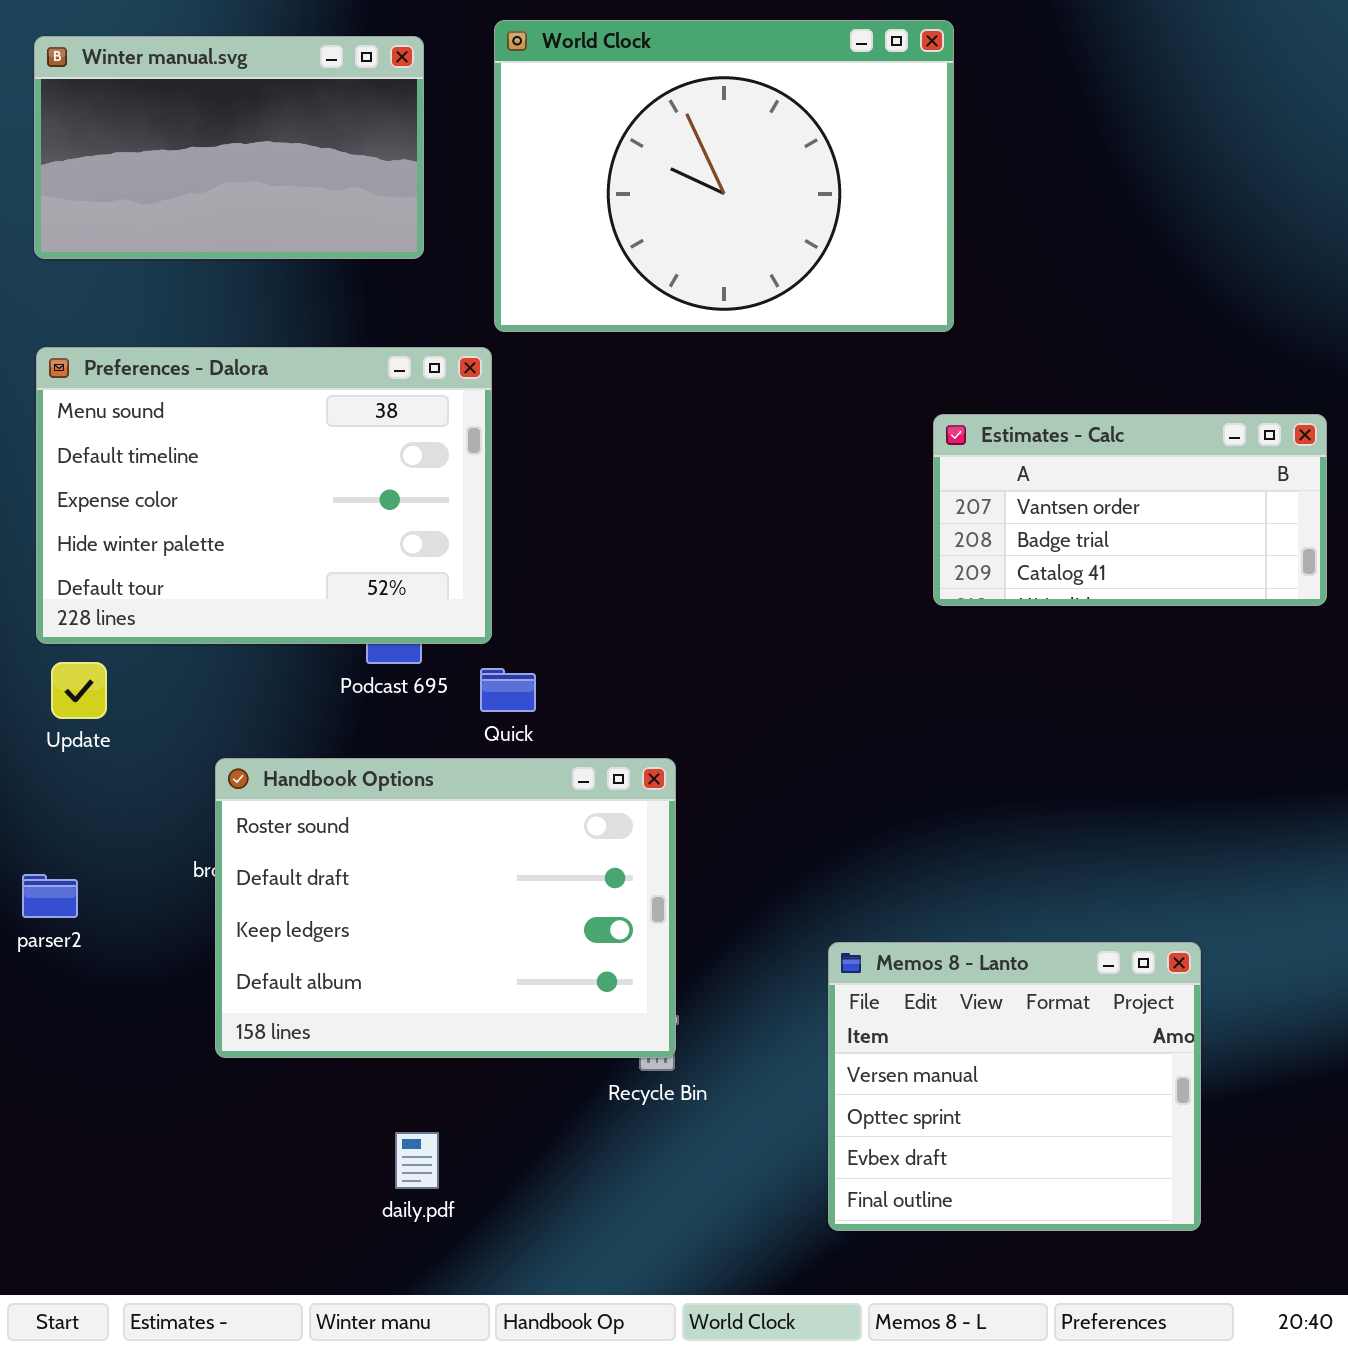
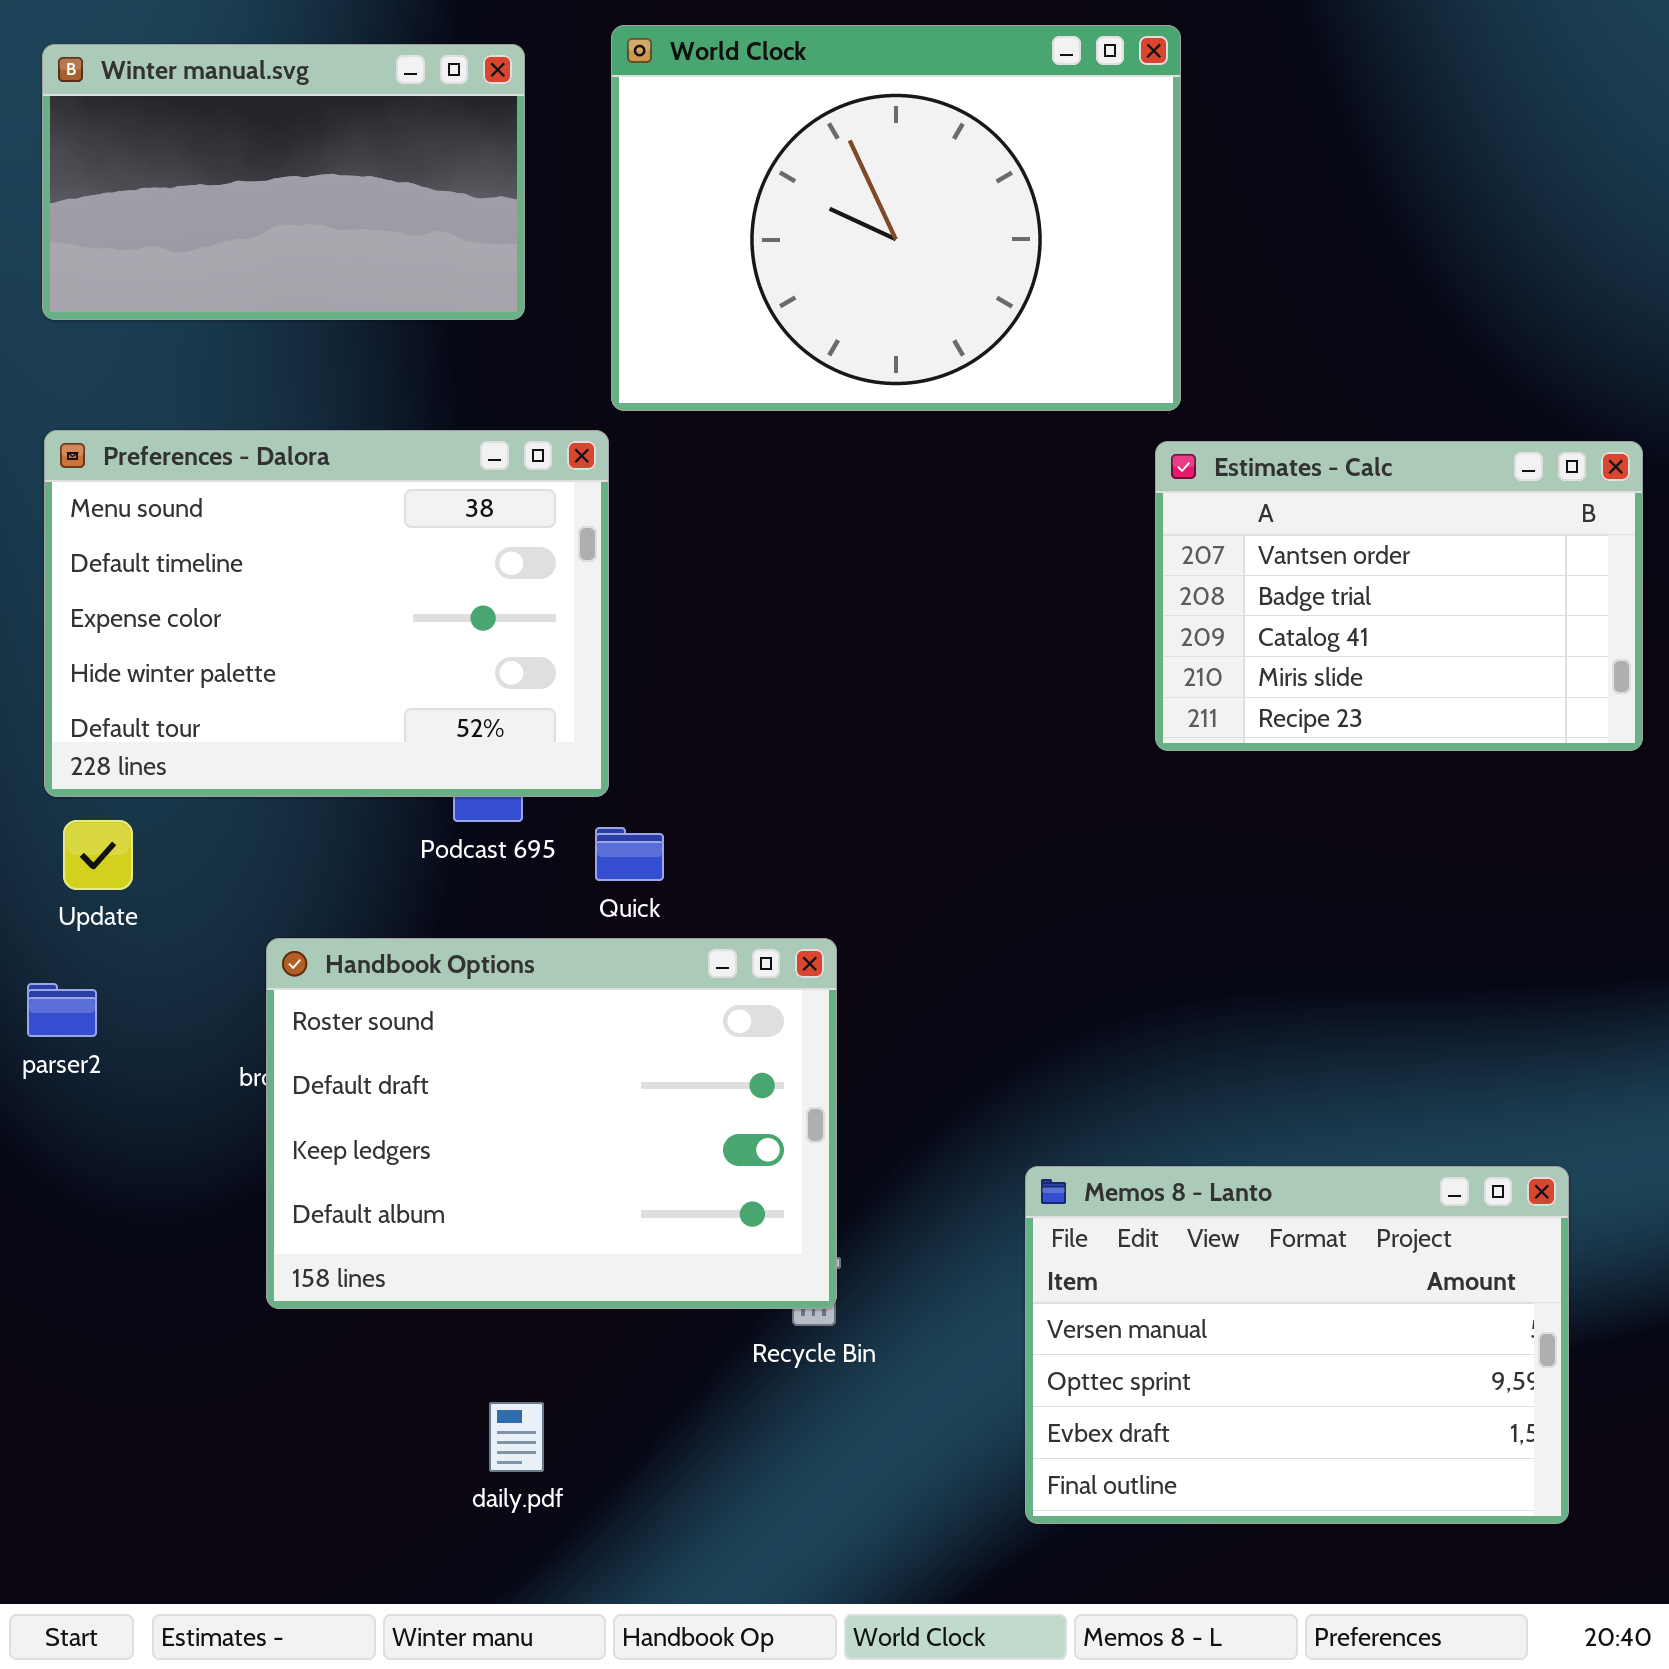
Estimates - Calc: [933,414,1327,606] -> [1155,441,1643,751], resized
parser2: [22,874,78,918] -> [27,983,97,1037], moved
Memos 8 - Lanto: [828,942,1201,1231] -> [1025,1166,1569,1524], resized

